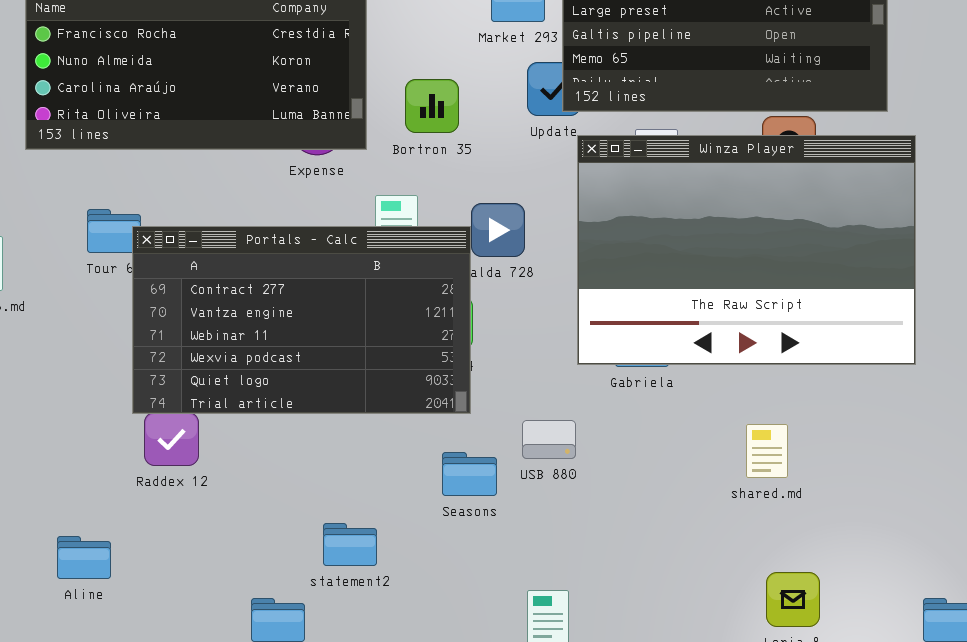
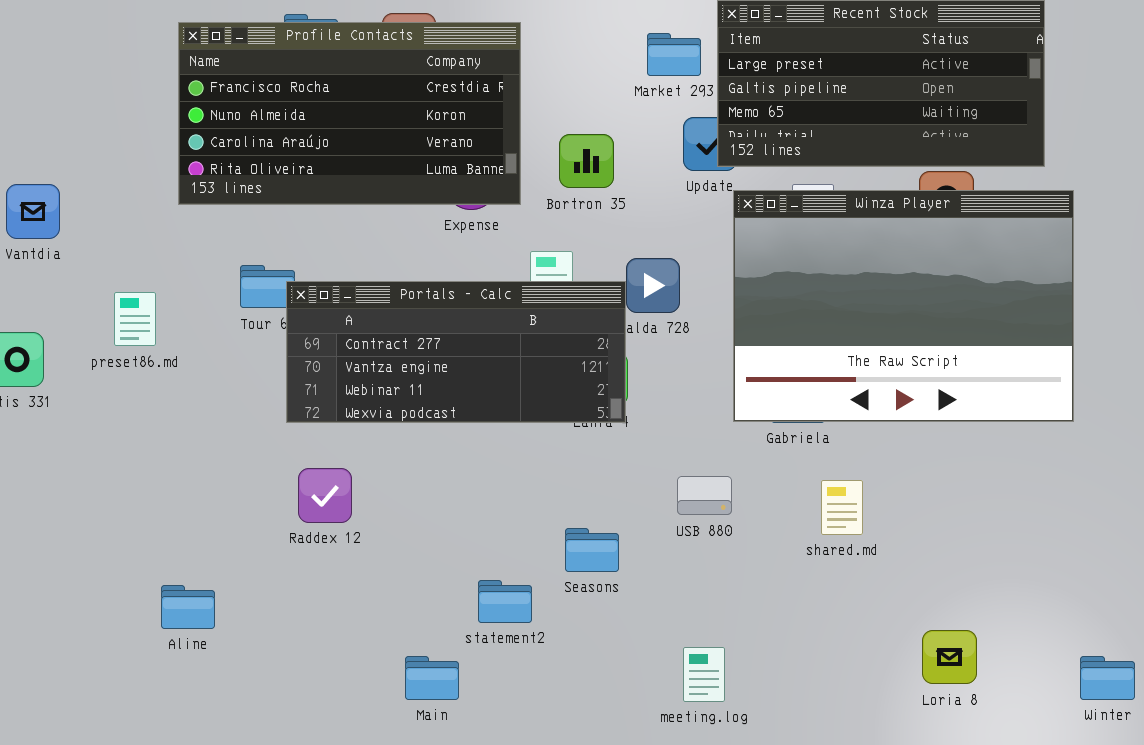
Portals - Calc: [132,226,471,414] -> [286,281,626,423], resized
shared.md: [746,424,788,478] -> [821,480,863,535], moved
Seasons: [442,452,497,496] -> [565,528,619,572], moved
Aline: [57,536,111,579] -> [161,585,215,629], moved

